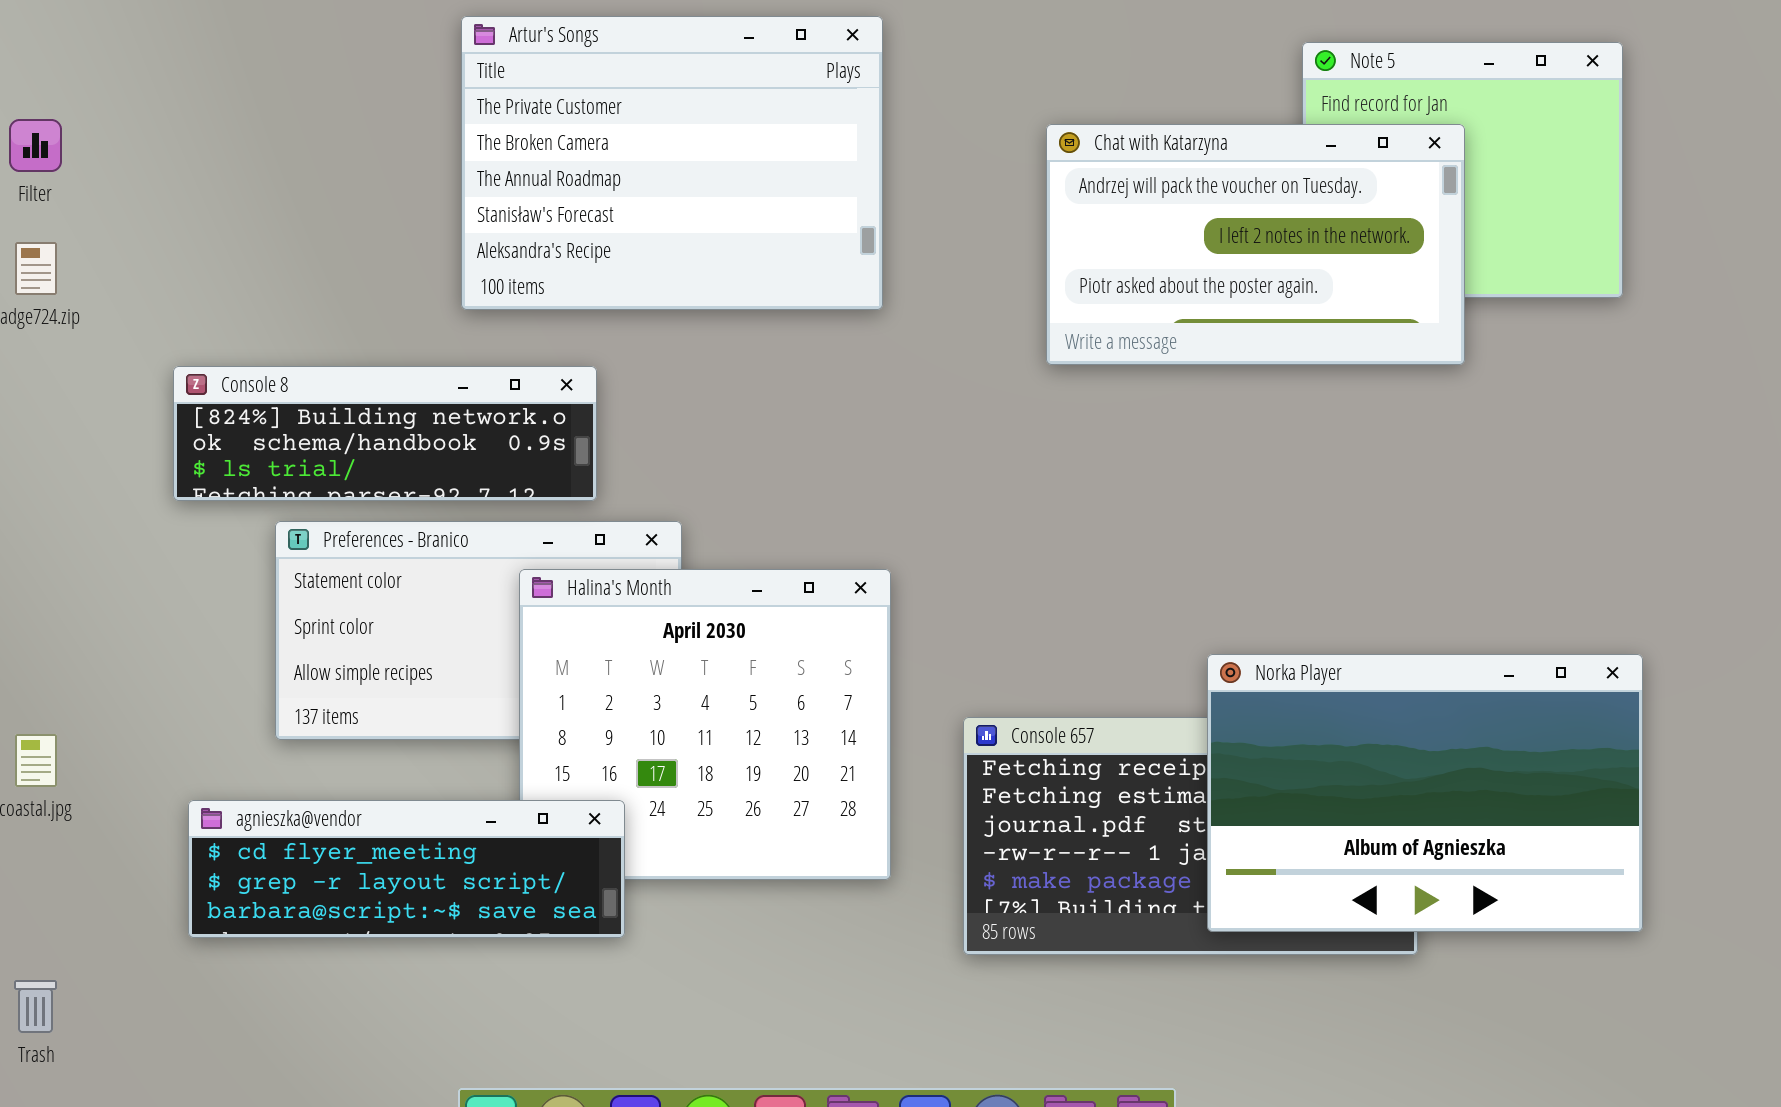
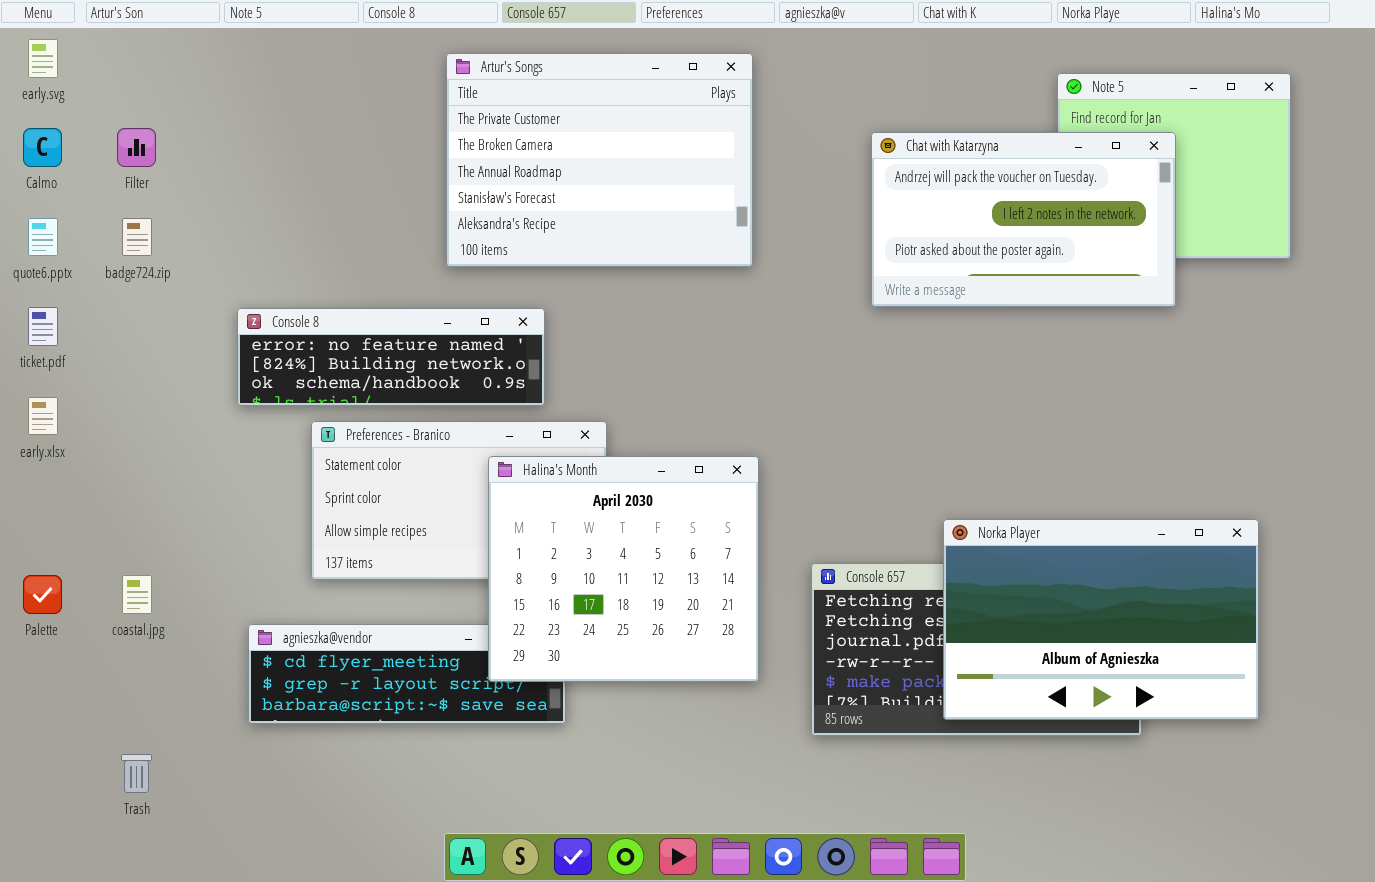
Console 8: [173,366,597,501] -> [237,308,545,406], scrolled up 1 row
Halina's Month: [519,569,891,880] -> [488,456,759,682], raised
Norka Player: [1207,654,1643,932] -> [943,519,1259,720], moved

